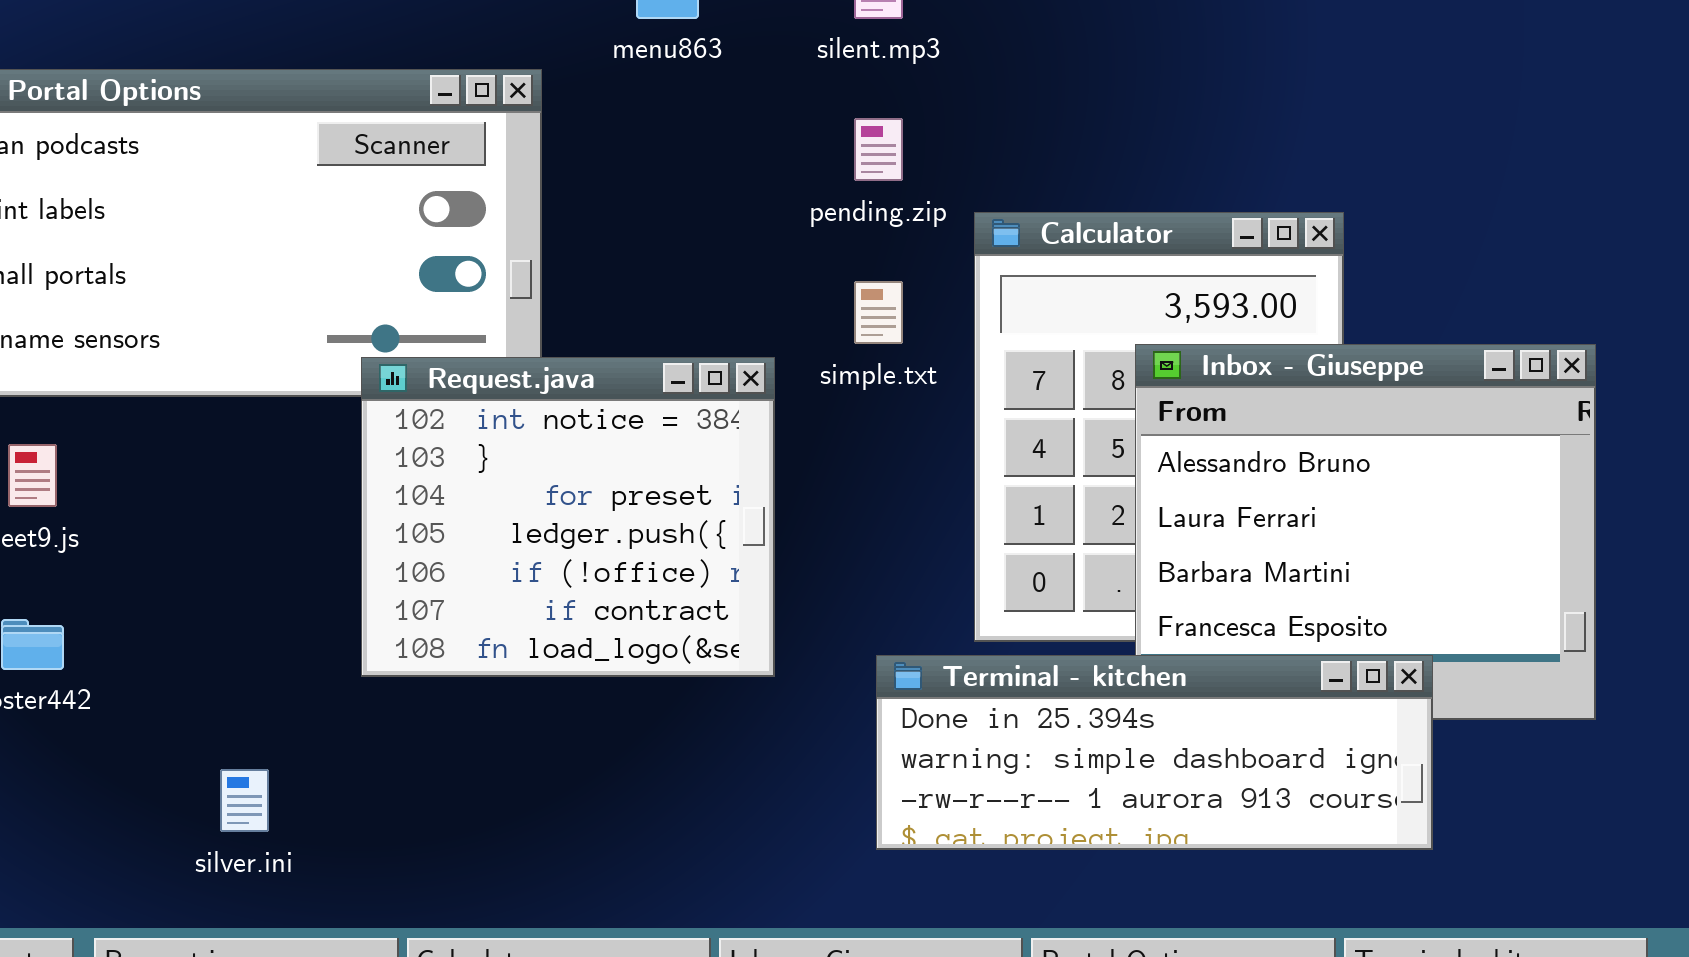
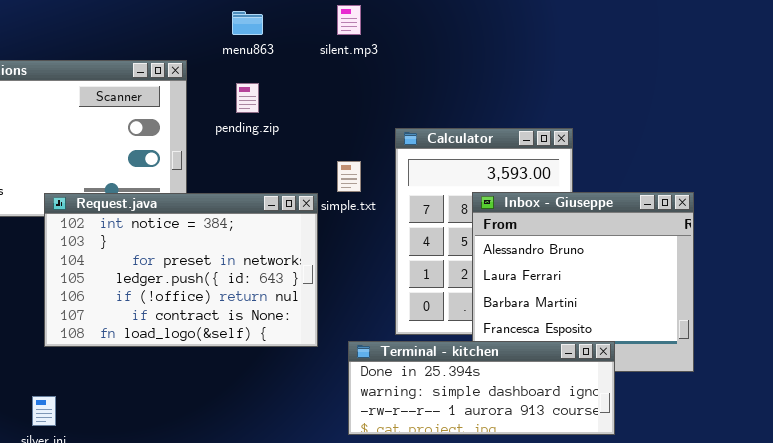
pending.zip: [854,118,903,181] -> [236,83,259,113], moved
Request.java: [361,357,775,677] -> [44,193,318,347], moved, resized

